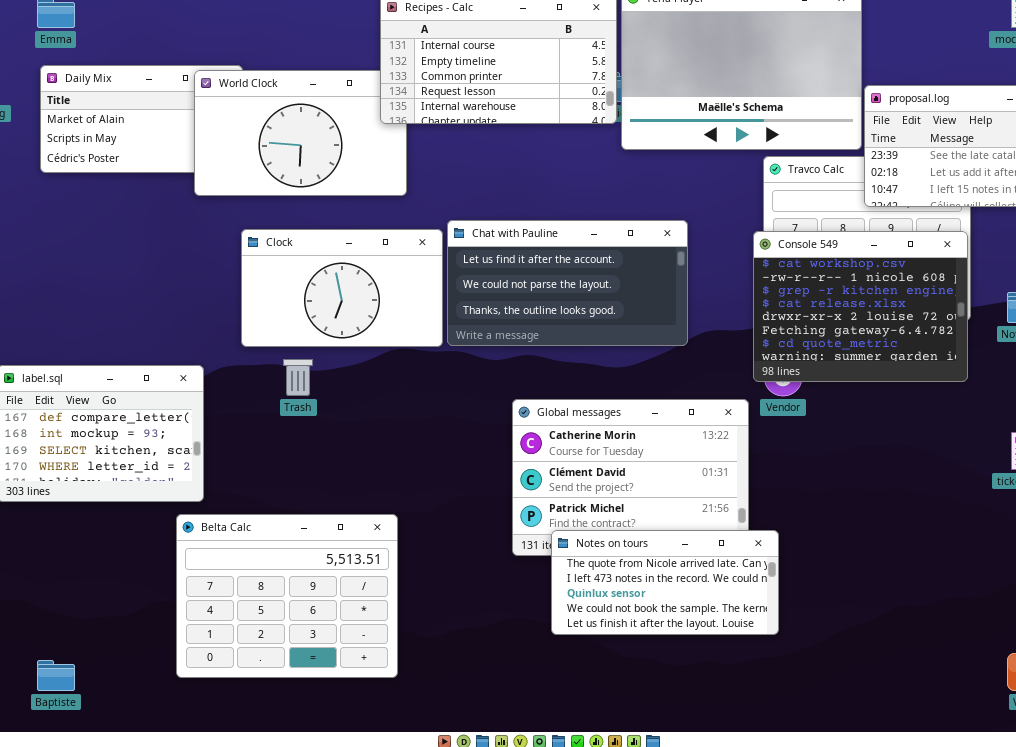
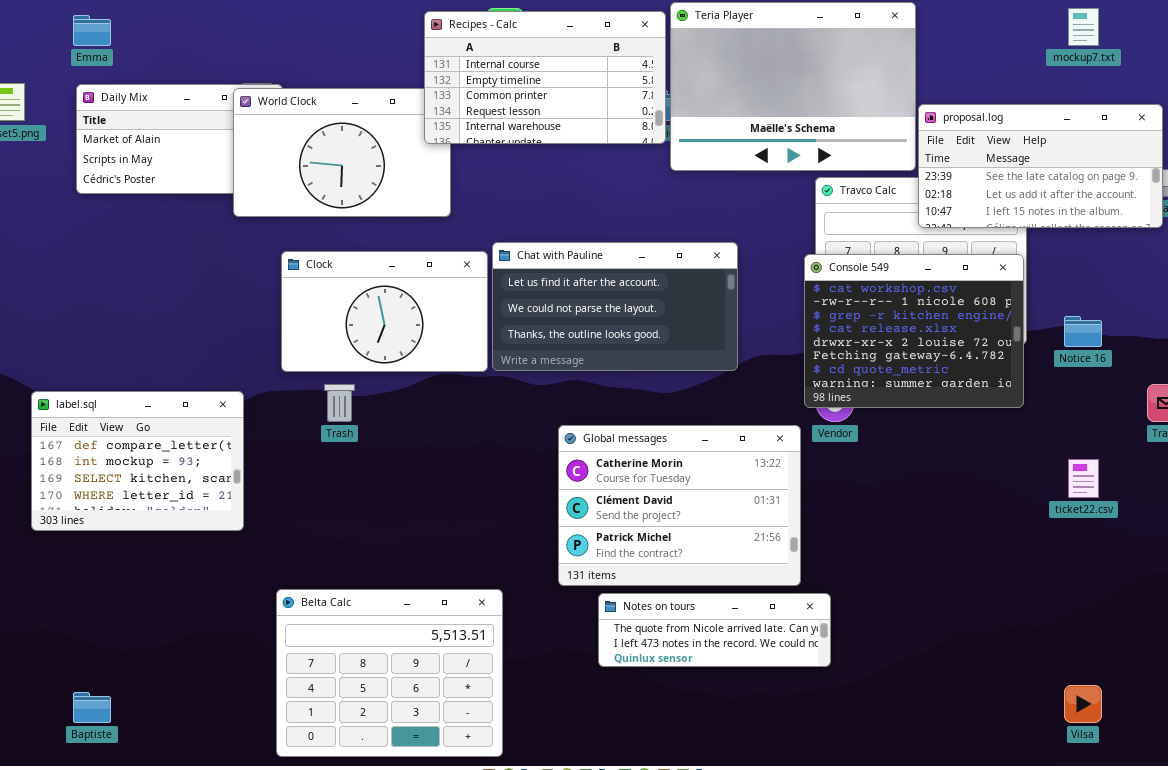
Belta Calc: [176,514,398,678] -> [276,589,503,757], moved
Notes on tours: [551,530,779,635] -> [598,593,831,667], resized

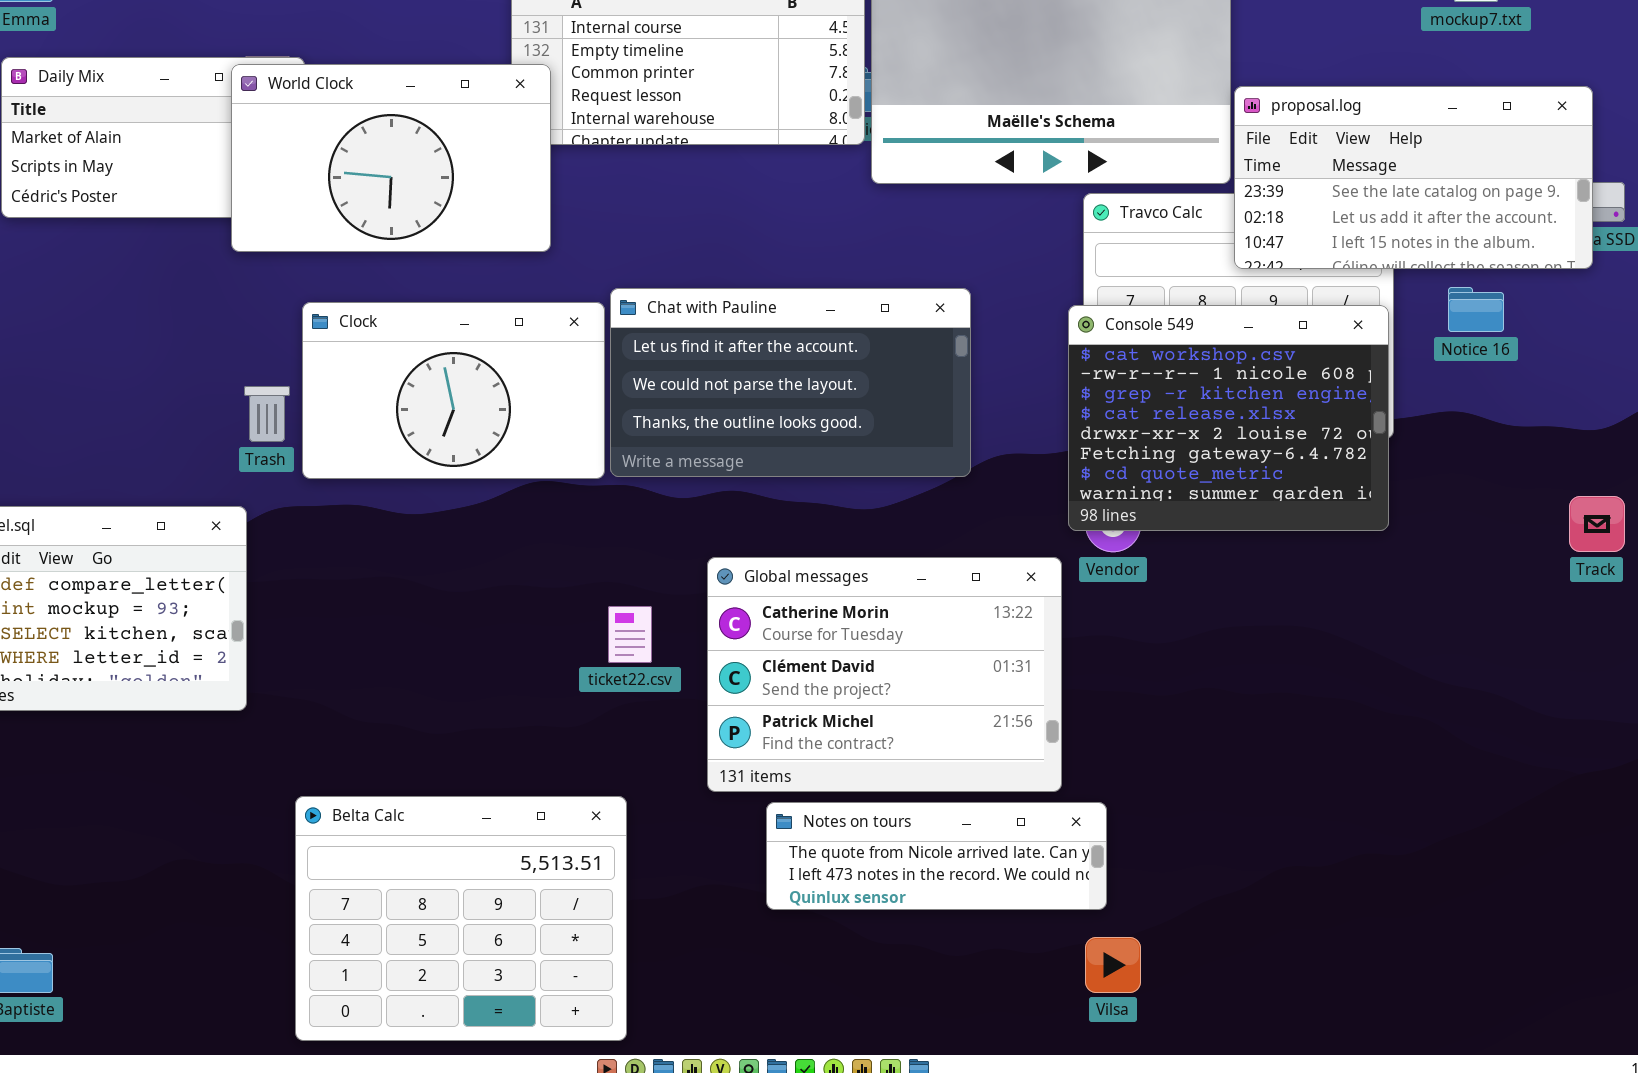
World Clock: [233,88,451,217] -> [231,64,551,252], raised
Notice 16: [1064,316,1102,347] -> [1448,287,1504,332], moved
Trash: [324,384,355,422] -> [244,386,290,442], moved
ticket22.csv: [1068,459,1099,498] -> [608,606,652,663], moved
Vilsa: [1064,685,1102,723] -> [1085,937,1141,993], moved

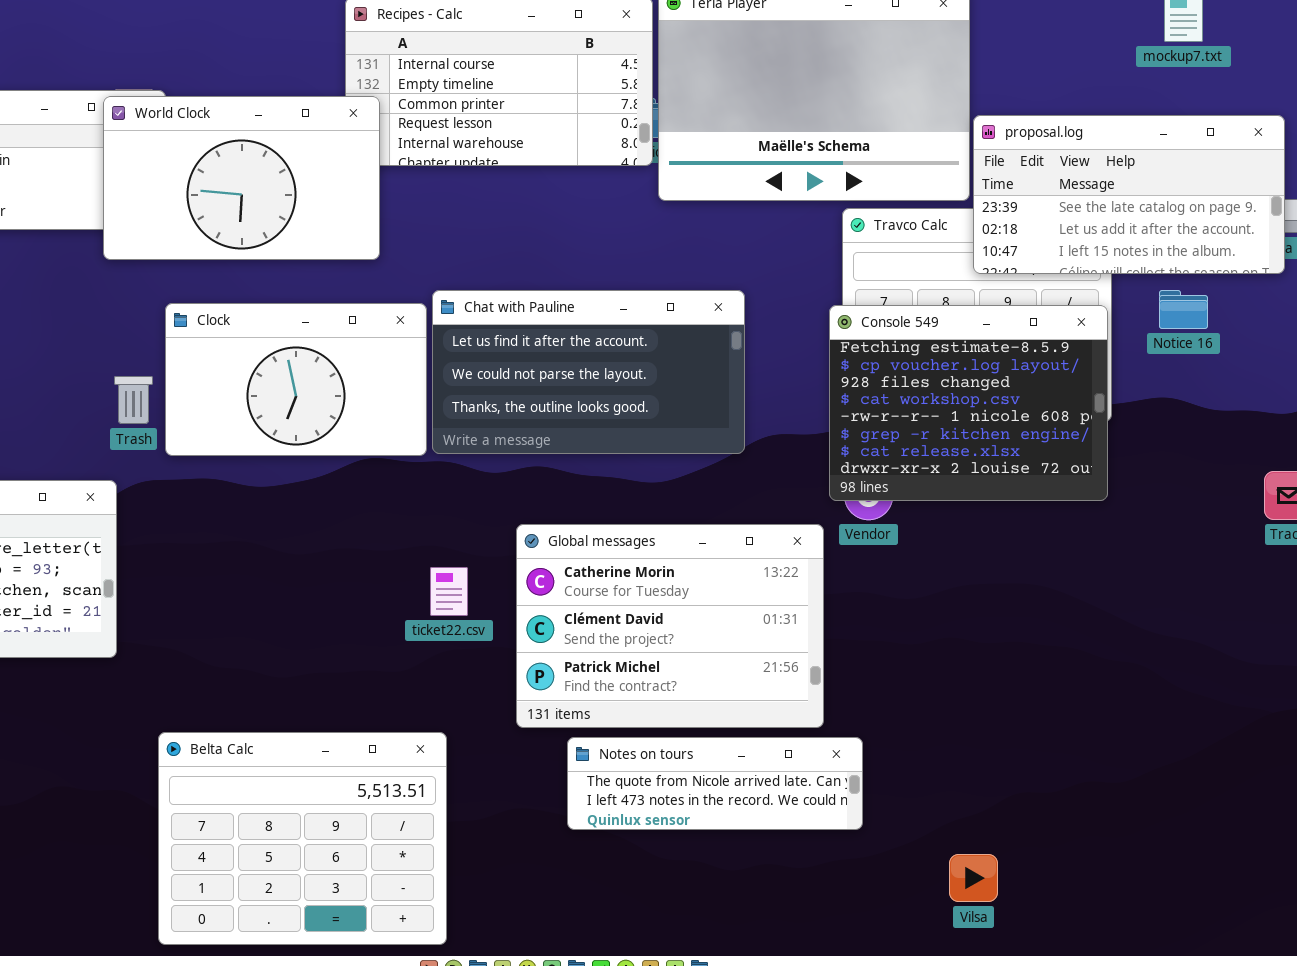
Console 549: [1068,305,1389,531] -> [829,305,1108,501], scrolled up 3 rows
Vilsa: [1085,937,1141,993] -> [949,854,998,902], moved

